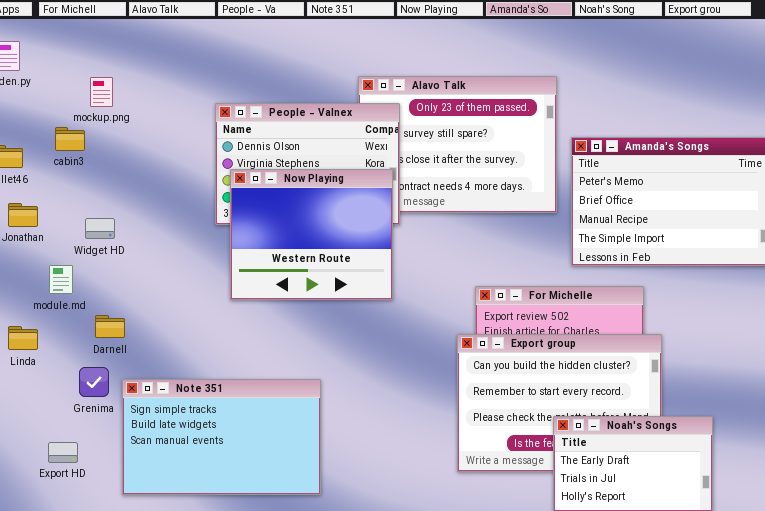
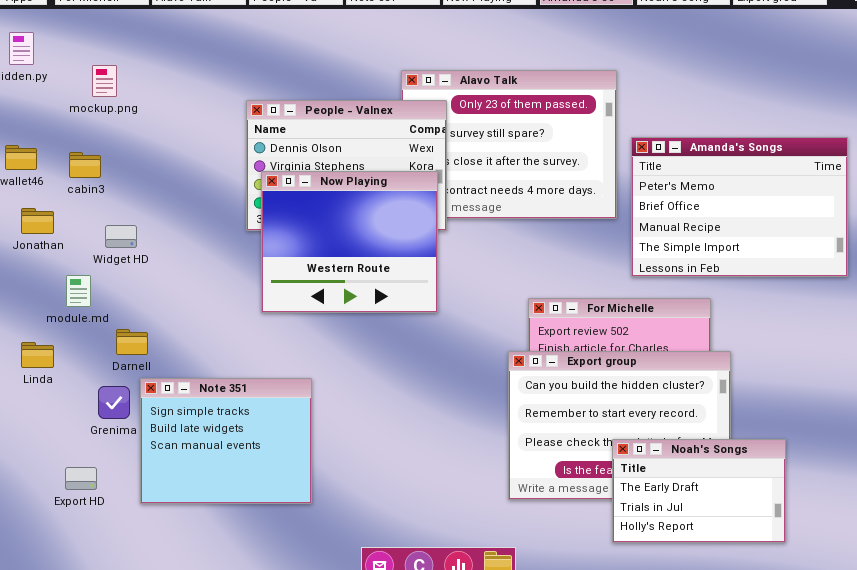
mockup.png: [90,77,113,107] -> [92,65,117,97], moved
cabin3: [55,127,85,151] -> [69,152,101,178], moved
Note 351: [122,379,321,495] -> [140,378,312,504], moved, resized

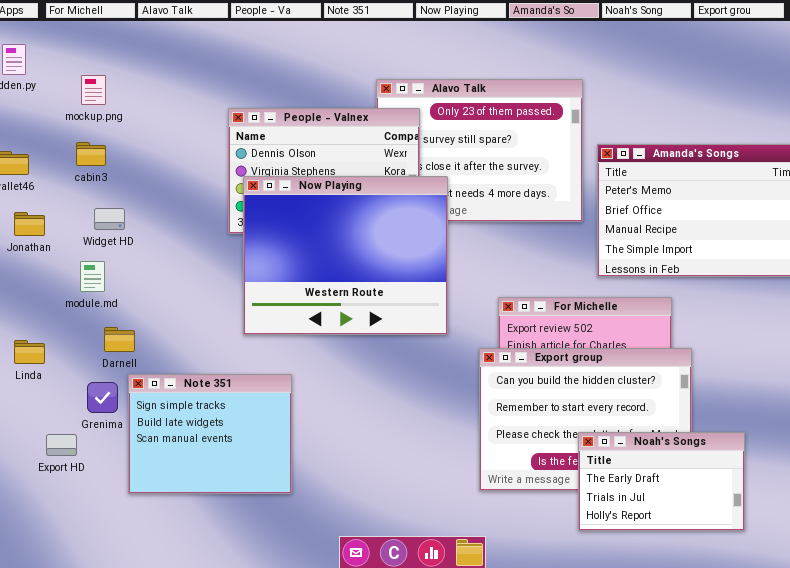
cabin3: [69,152,101,178] -> [76,142,106,166], moved
Now Playing: [261,171,438,313] -> [243,176,448,335], resized
Widget HD: [105,225,137,248] -> [94,208,125,230], moved
module.md: [66,275,91,307] -> [80,261,105,292], moved
Export HD: [65,467,97,490] -> [46,434,77,456], moved

